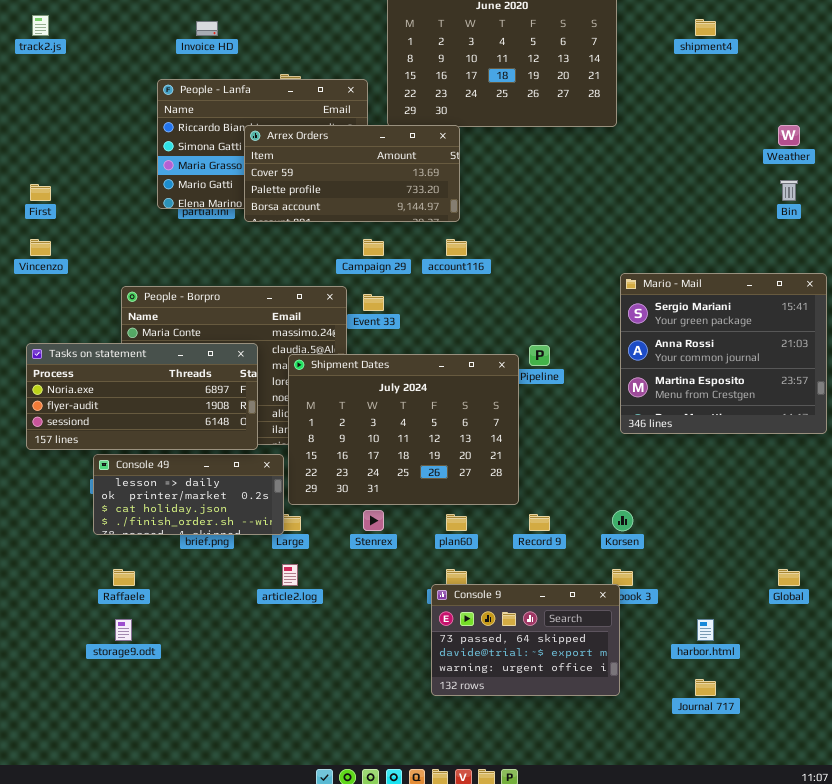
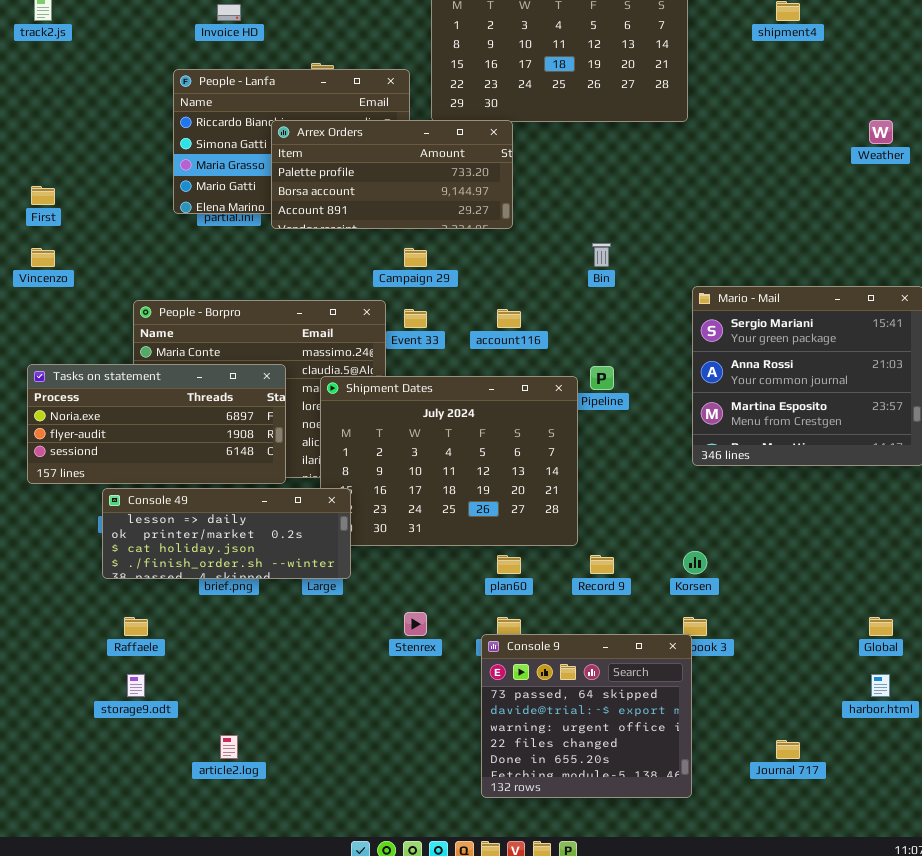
Arrex Orders: [244,125,460,222] -> [271,120,513,229], scrolled down 1 row
Bin: [780,180,798,201] -> [592,243,611,267], moved
account116: [446,239,467,256] -> [497,309,521,328], moved
Console 49: [93,454,284,535] -> [102,488,351,579], resized
Stenrex: [363,510,384,531] -> [404,612,427,636], moved
article2.log: [282,564,298,586] -> [220,735,238,759], moved
Console 9: [431,584,620,696] -> [481,634,692,798], resized
harbor.html: [697,619,714,641] -> [871,674,890,697], moved

